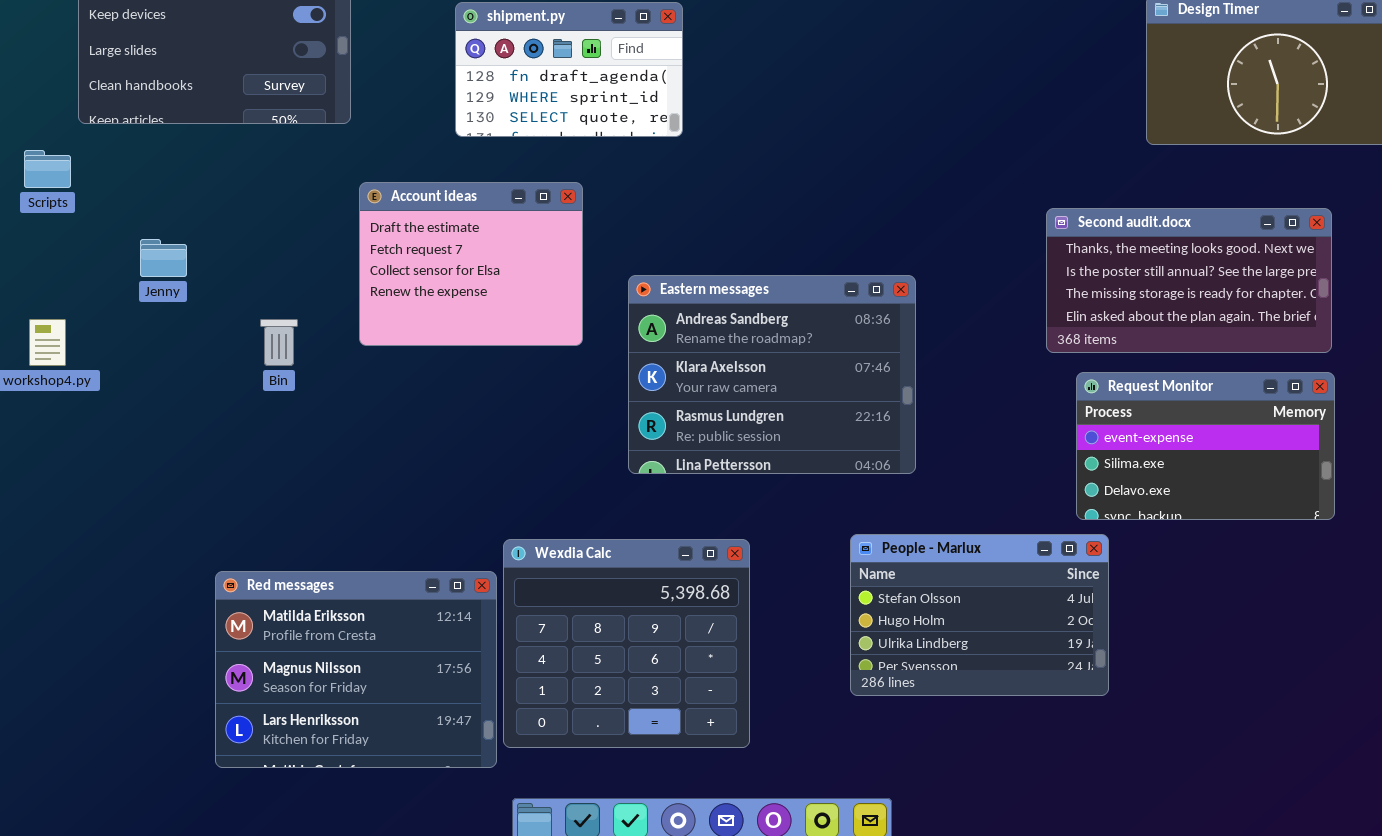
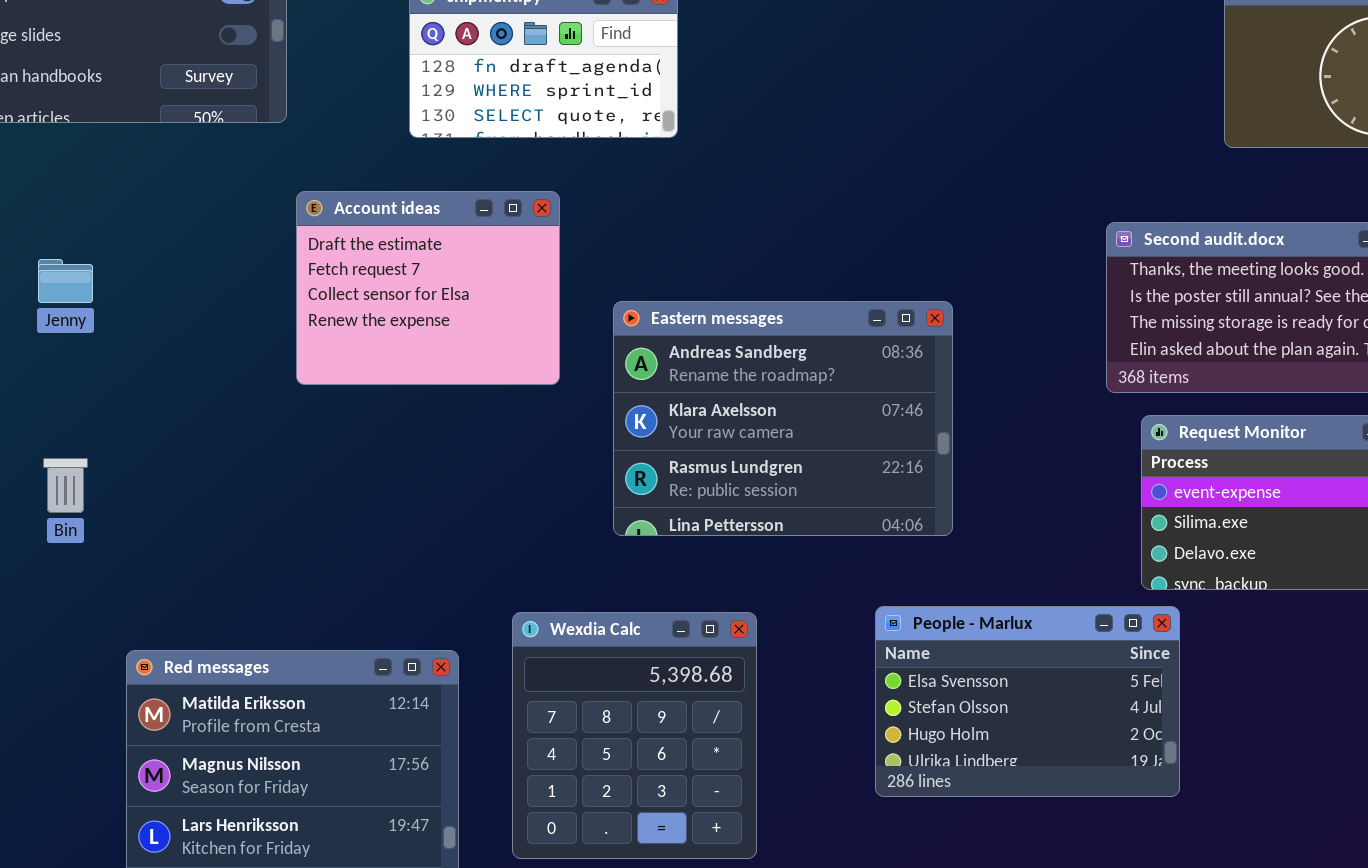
Bin: [260,319,298,366] -> [43,458,88,513], moved
People - Marlux: [850,534,1109,696] -> [875,606,1180,797], scrolled up 1 row
Wexdia Calc: [503,539,750,748] -> [512,612,757,859], resized

